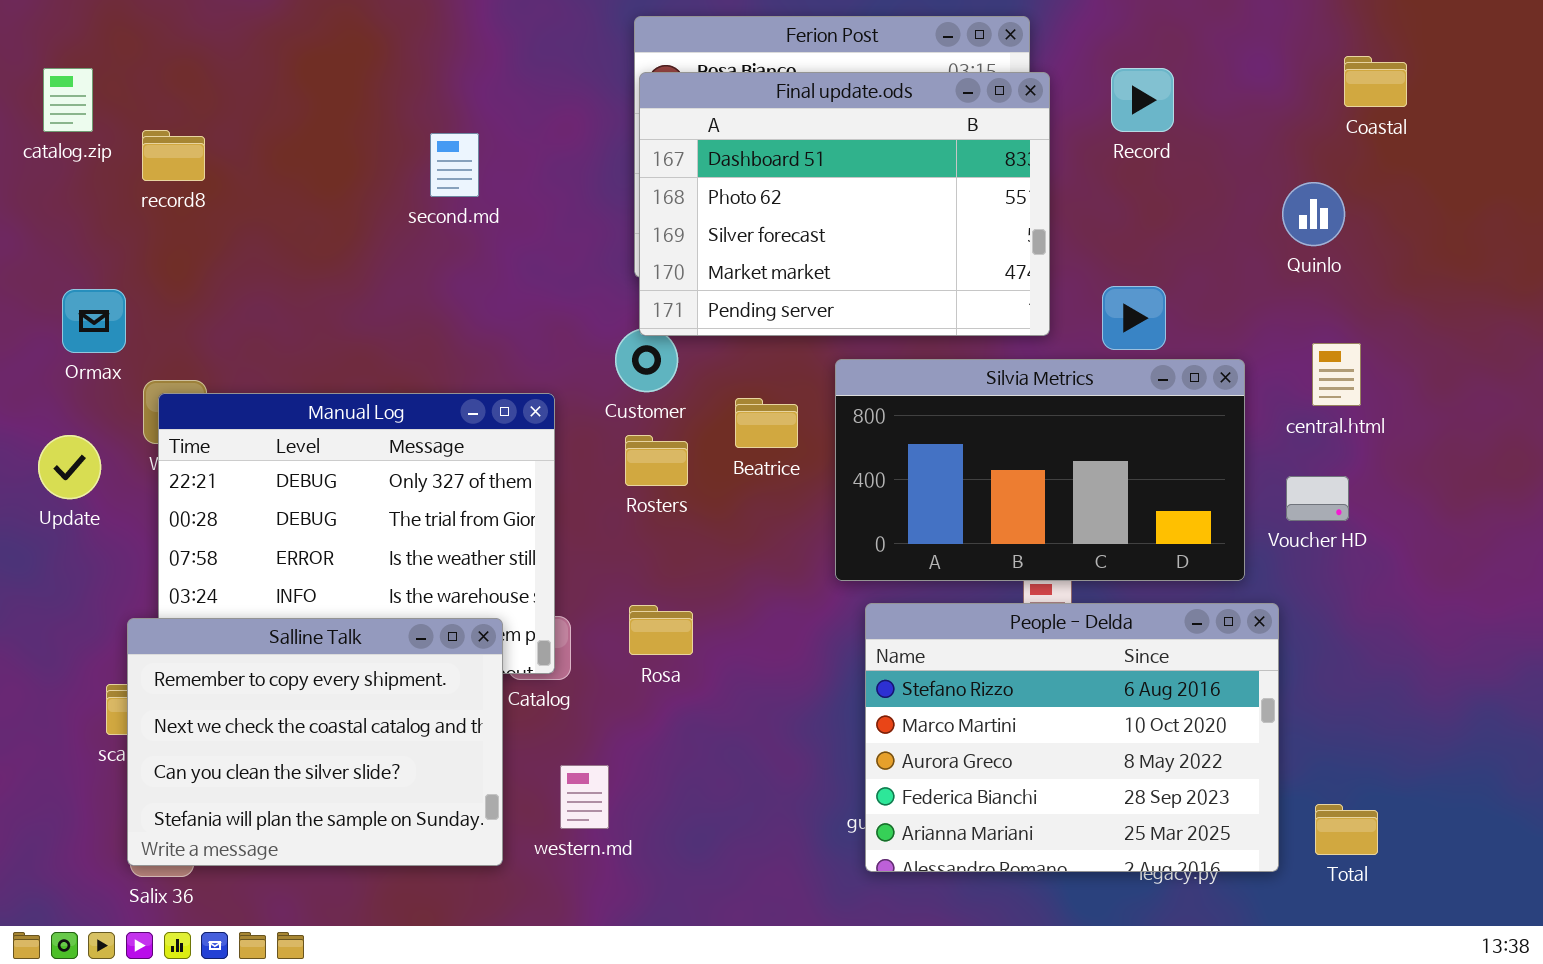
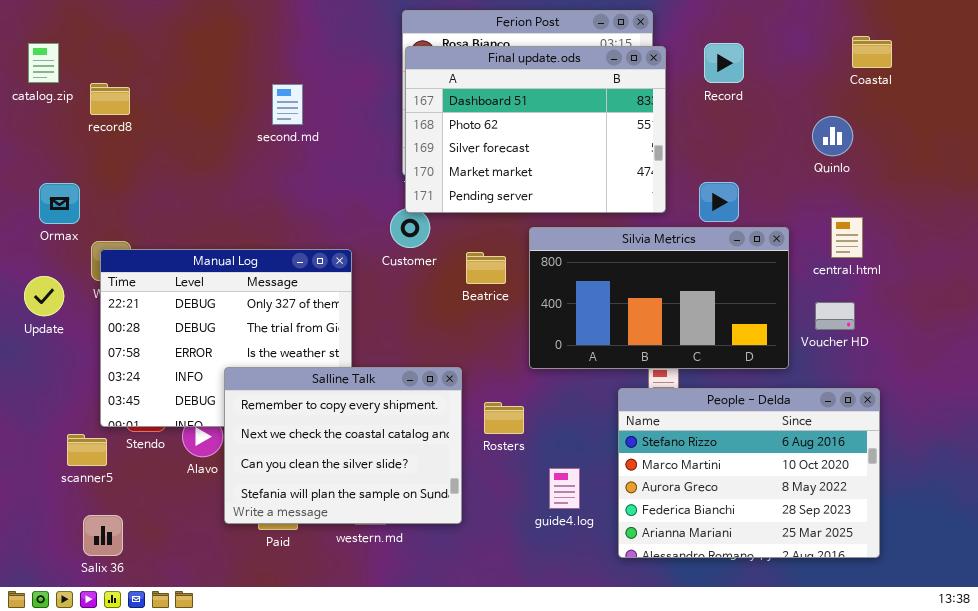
Rosters: [625,435,688,486] -> [484,402,524,434], moved
People - Delda: [865,603,1279,872] -> [618,388,880,558], moved
Salline Talk: [127,618,503,866] -> [224,367,462,524], moved

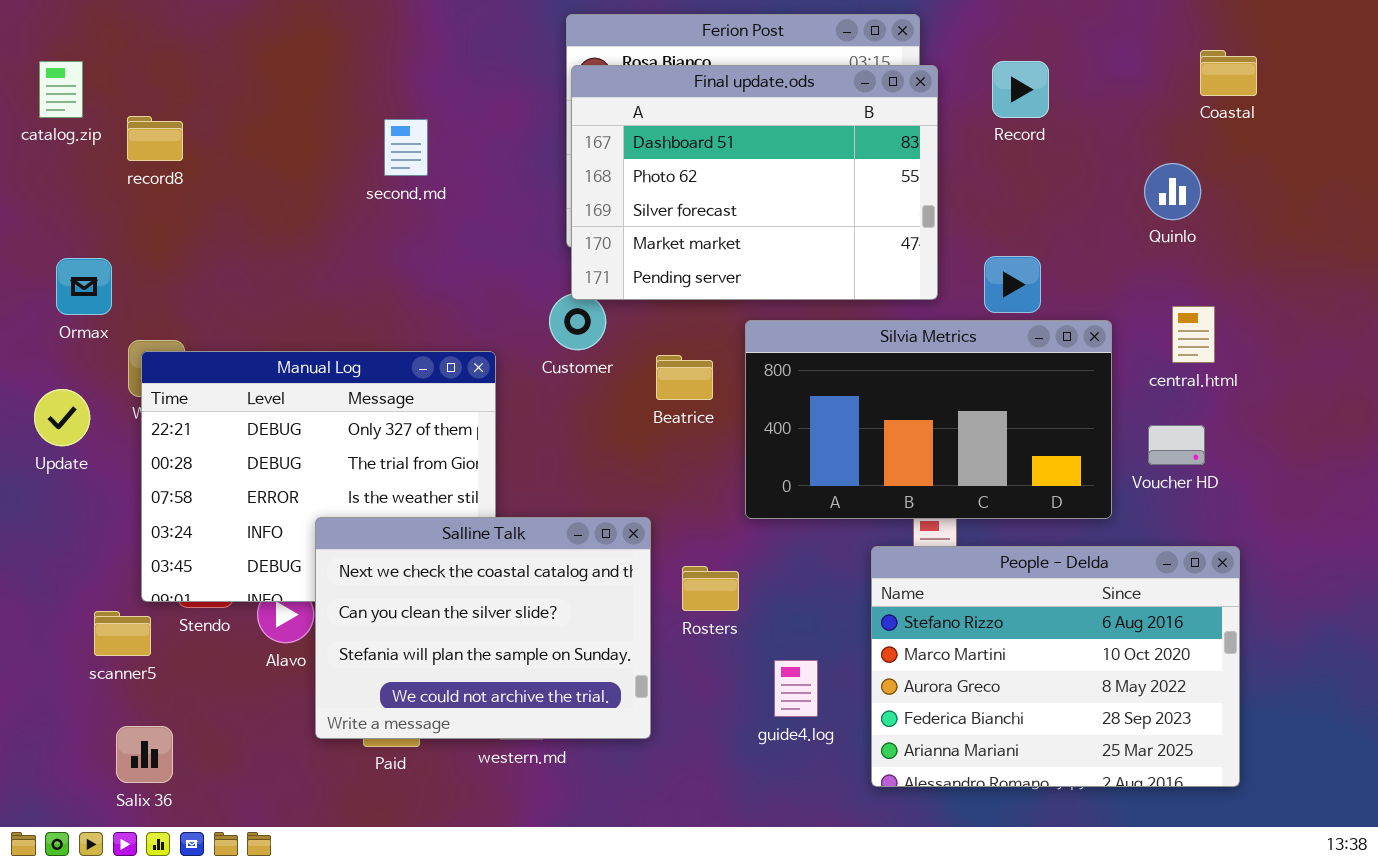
Salline Talk: [224,367,462,524] -> [315,517,651,739], scrolled down 1 row

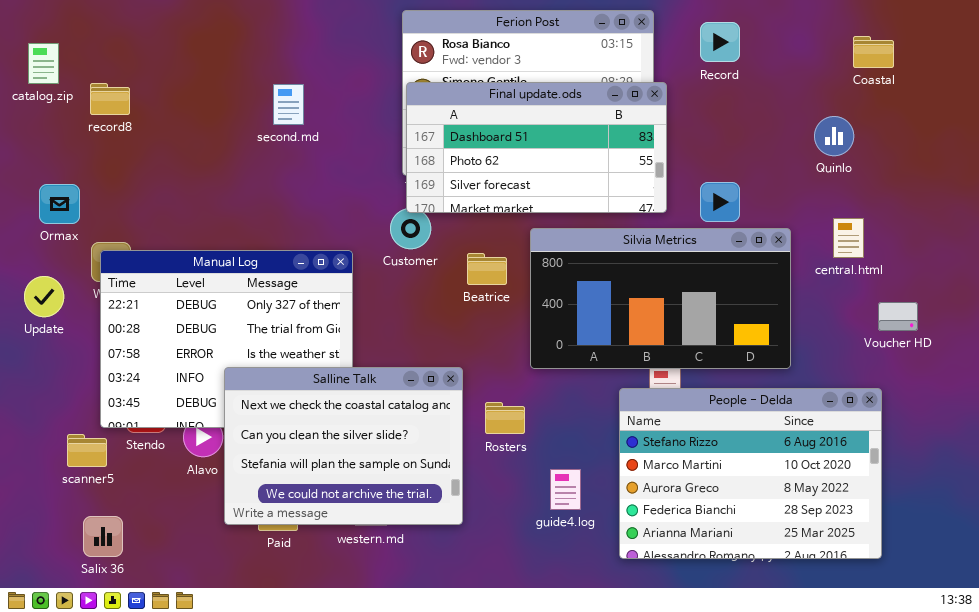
Record: [992,61,1049,118] -> [700,22,740,62], moved
Final update.ods: [571,65,938,300] -> [406,82,667,213], resized
Voucher HD: [1148,425,1205,465] -> [878,302,918,331], moved

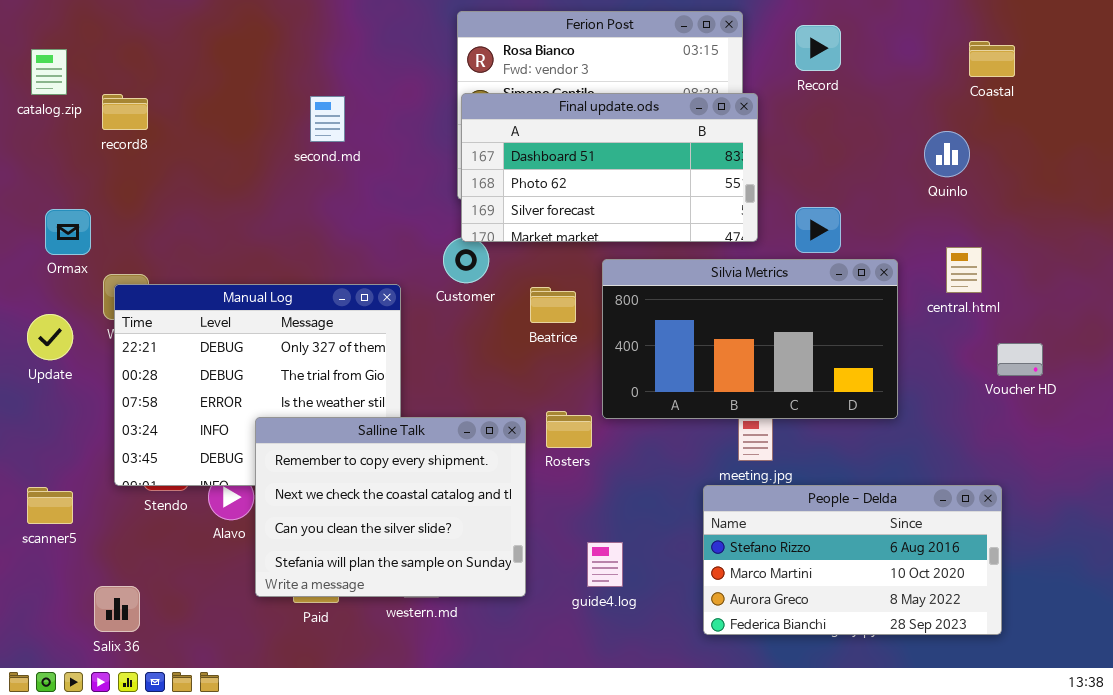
Salline Talk: [224,367,463,525] -> [255,417,526,597], scrolled up 1 row
People - Delda: [619,388,882,559] -> [703,485,1002,635], resized
Rosters: [485,402,525,434] -> [546,411,592,448], moved
scanner5: [67,434,107,467] -> [27,487,73,524], moved
guide4.log: [550,469,581,510] -> [587,542,623,587], moved

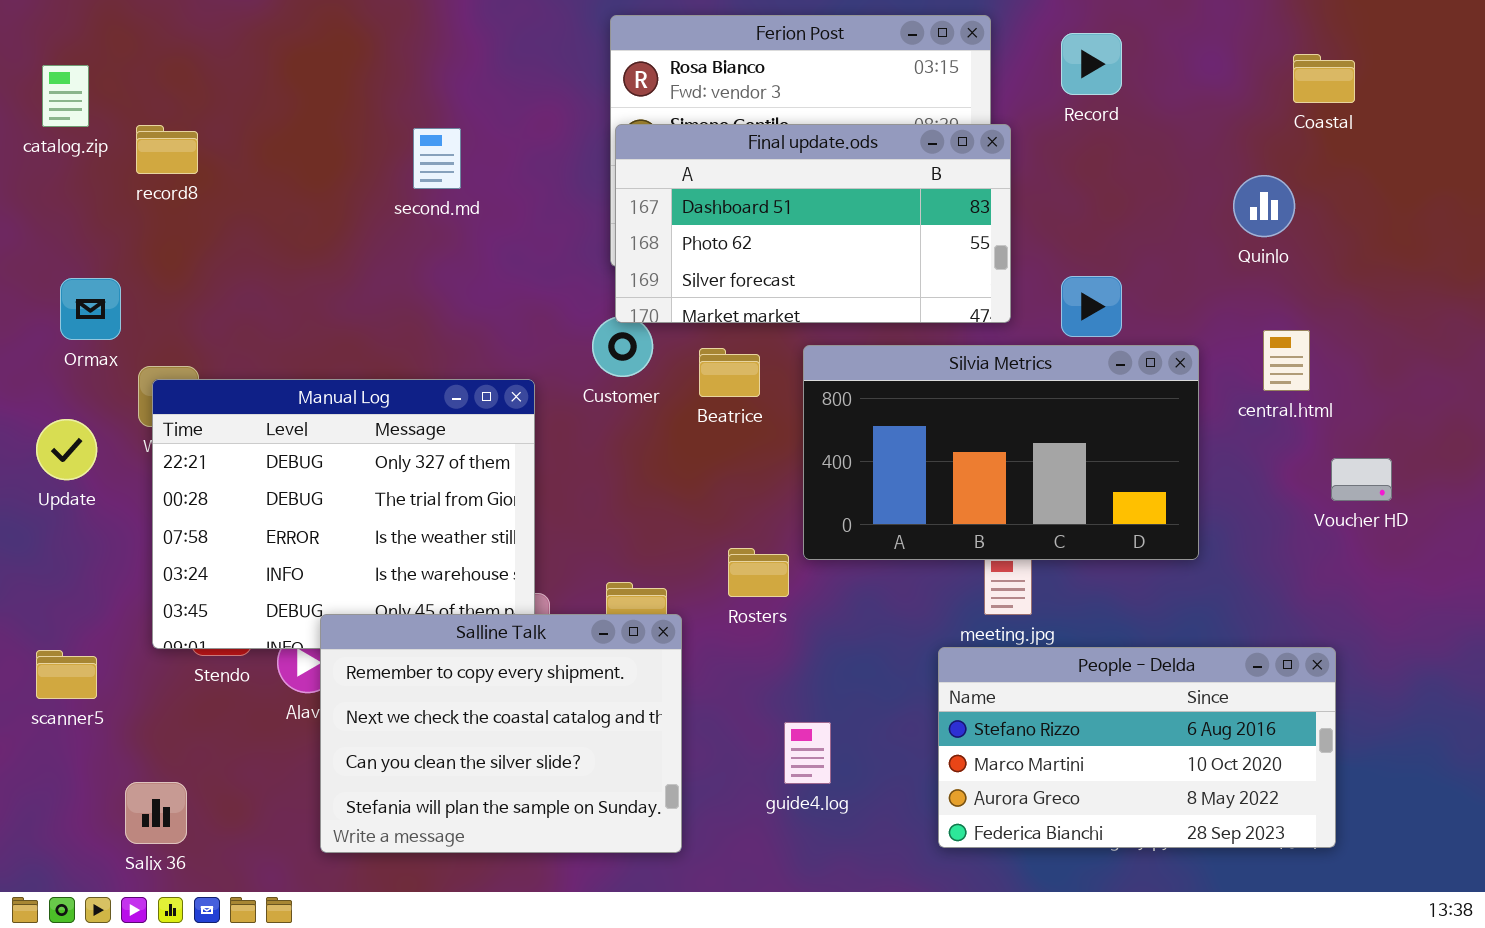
Beatrice: [530,287,576,323] -> [699,348,760,397], moved
Salline Talk: [255,417,526,597] -> [320,614,682,853], moved

